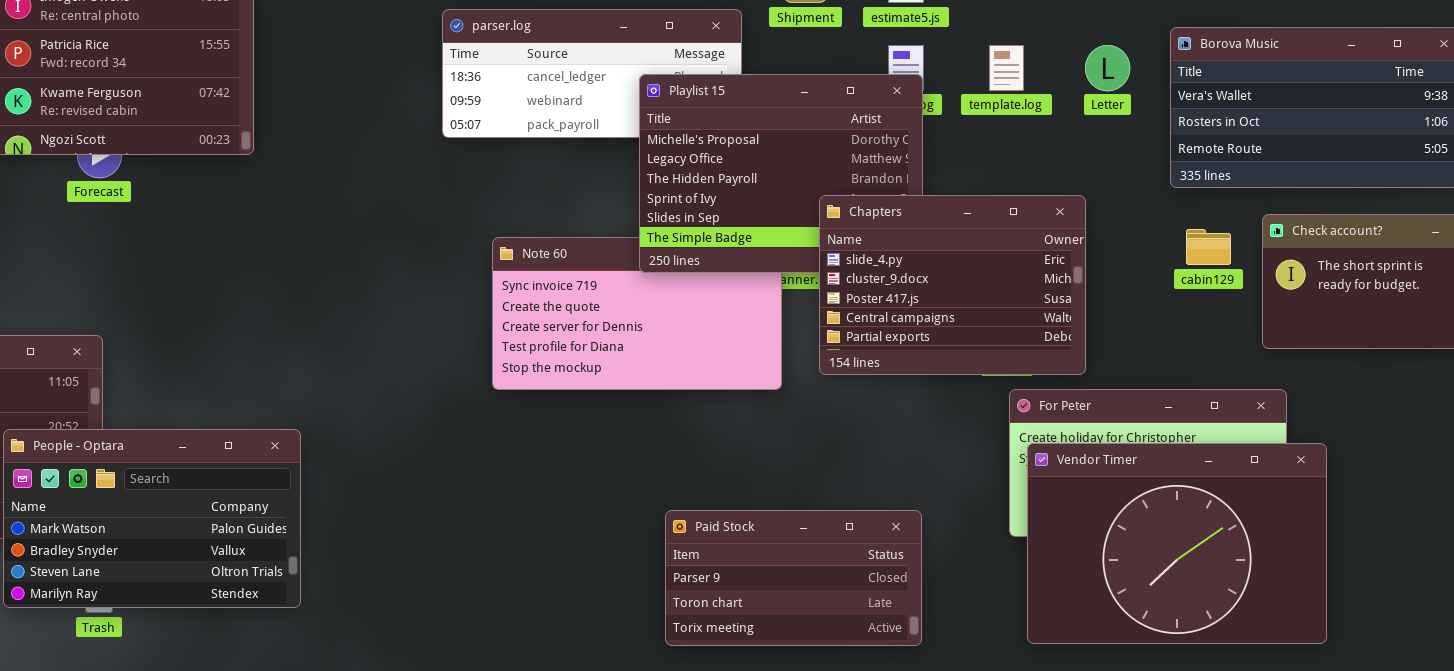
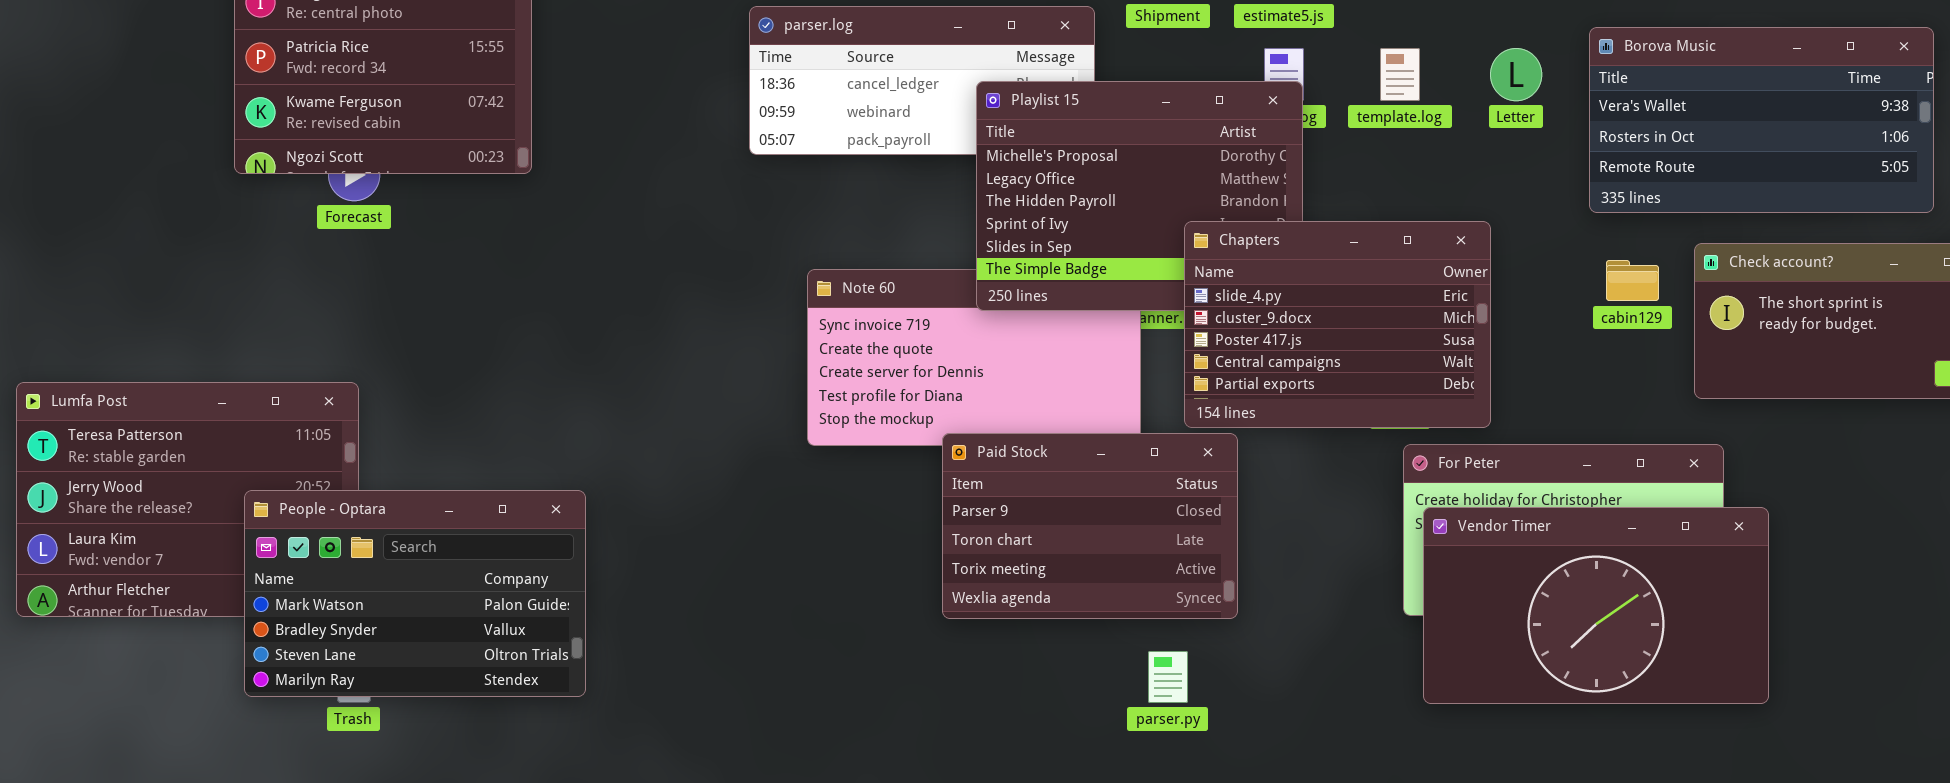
Vendor Timer: [1027,443,1327,644] -> [1423,507,1769,704], resized
Paid Stock: [665,510,922,646] -> [942,433,1238,619], moved, resized

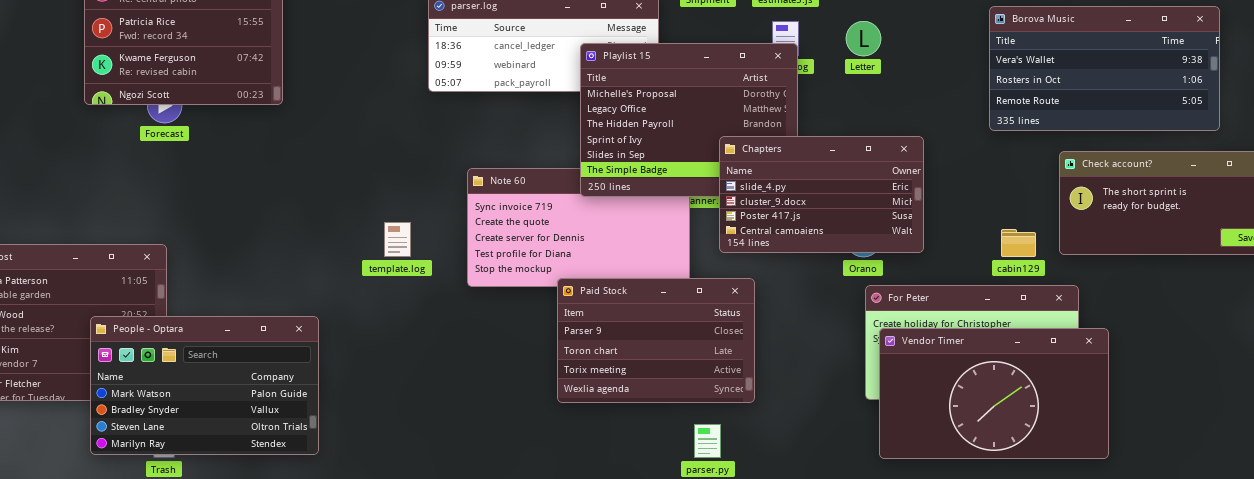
template.log: [1380,48,1420,101] -> [384,222,411,257], moved
Letter: [1490,48,1542,101] -> [846,21,881,56], moved
Chapters: [1184,221,1491,428] -> [719,136,924,253], resized
cabin129: [1606,260,1659,301] -> [1001,229,1036,257], moved

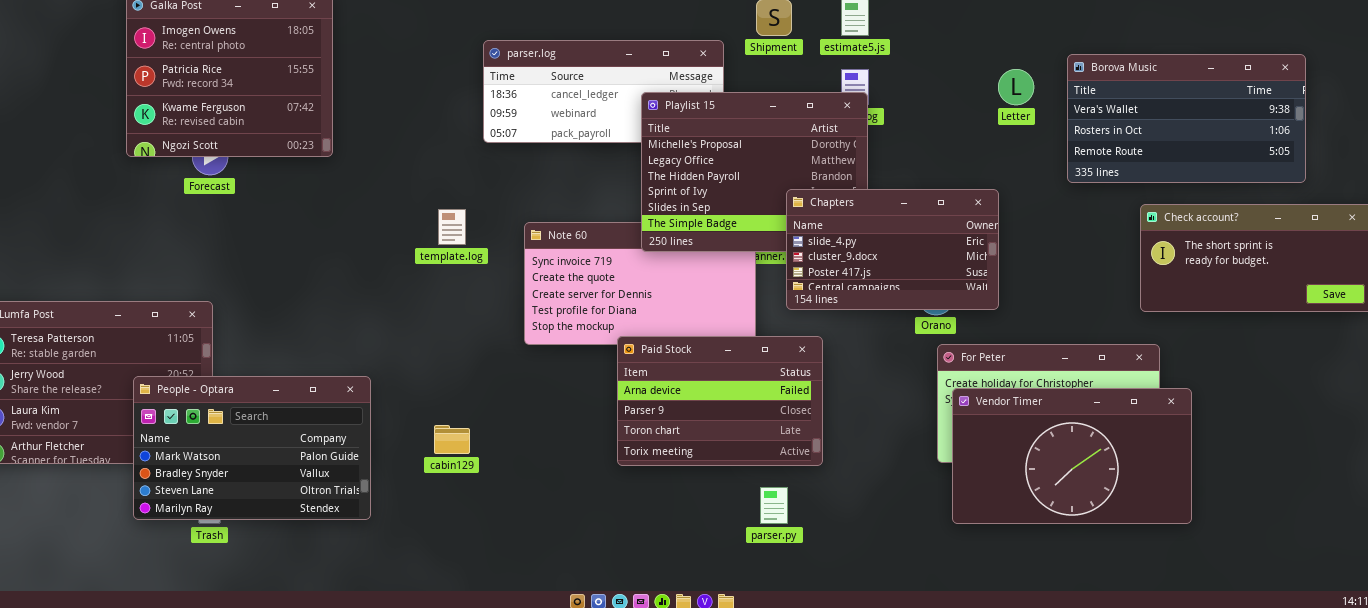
Letter: [846,21,881,56] -> [998,69,1034,105], moved
template.log: [384,222,411,257] -> [438,209,466,245], moved
cabin129: [1001,229,1036,257] -> [434,425,470,454], moved
Paid Stock: [557,278,755,403] -> [617,336,823,466], scrolled up 1 row

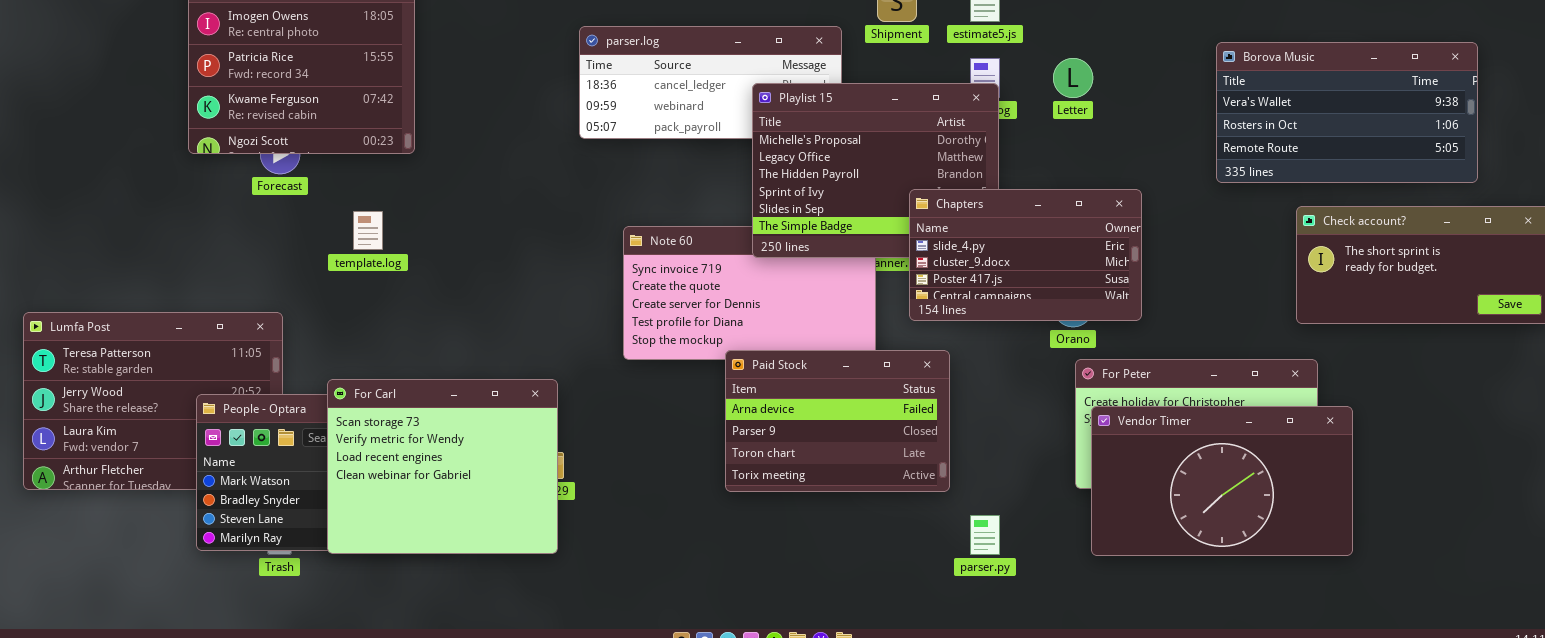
Letter: [998,69,1034,105] -> [1053,58,1093,98], moved
template.log: [438,209,466,245] -> [353,211,383,250], moved
For Carl: none -> [327,379,558,554], opened
parser.py: [760,487,788,524] -> [970,515,1000,555], moved

